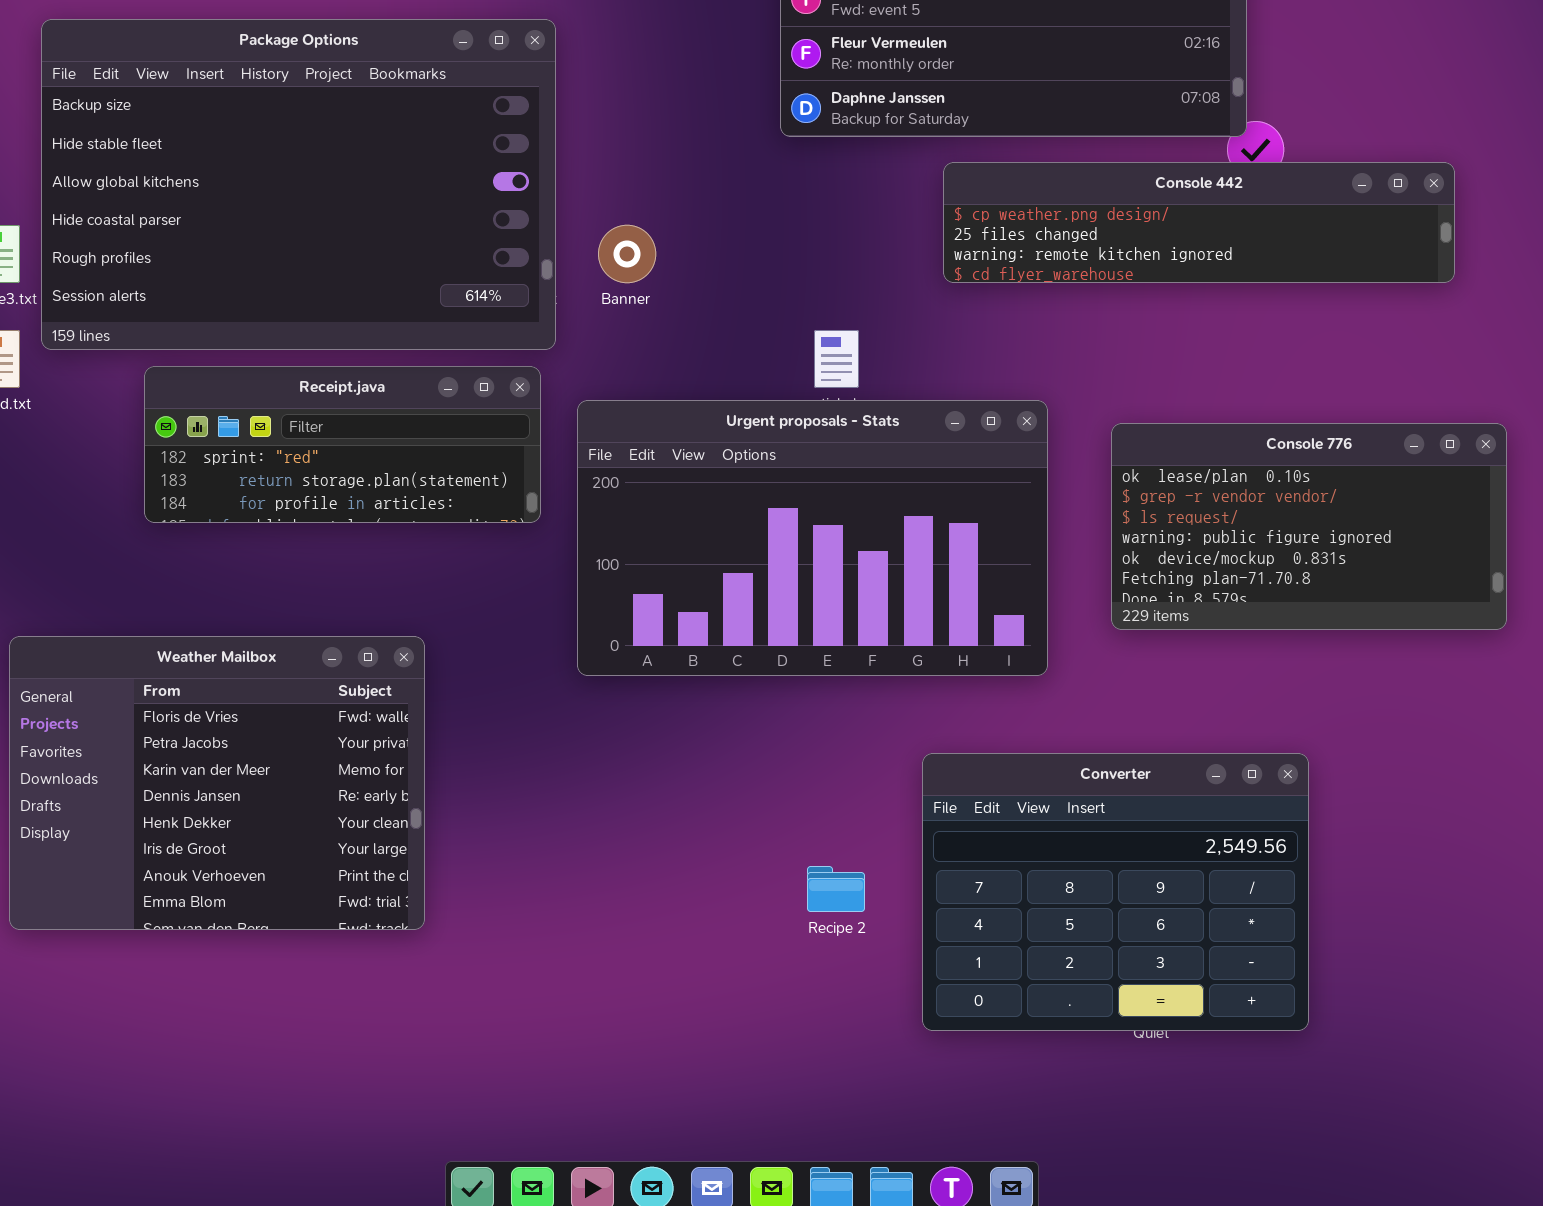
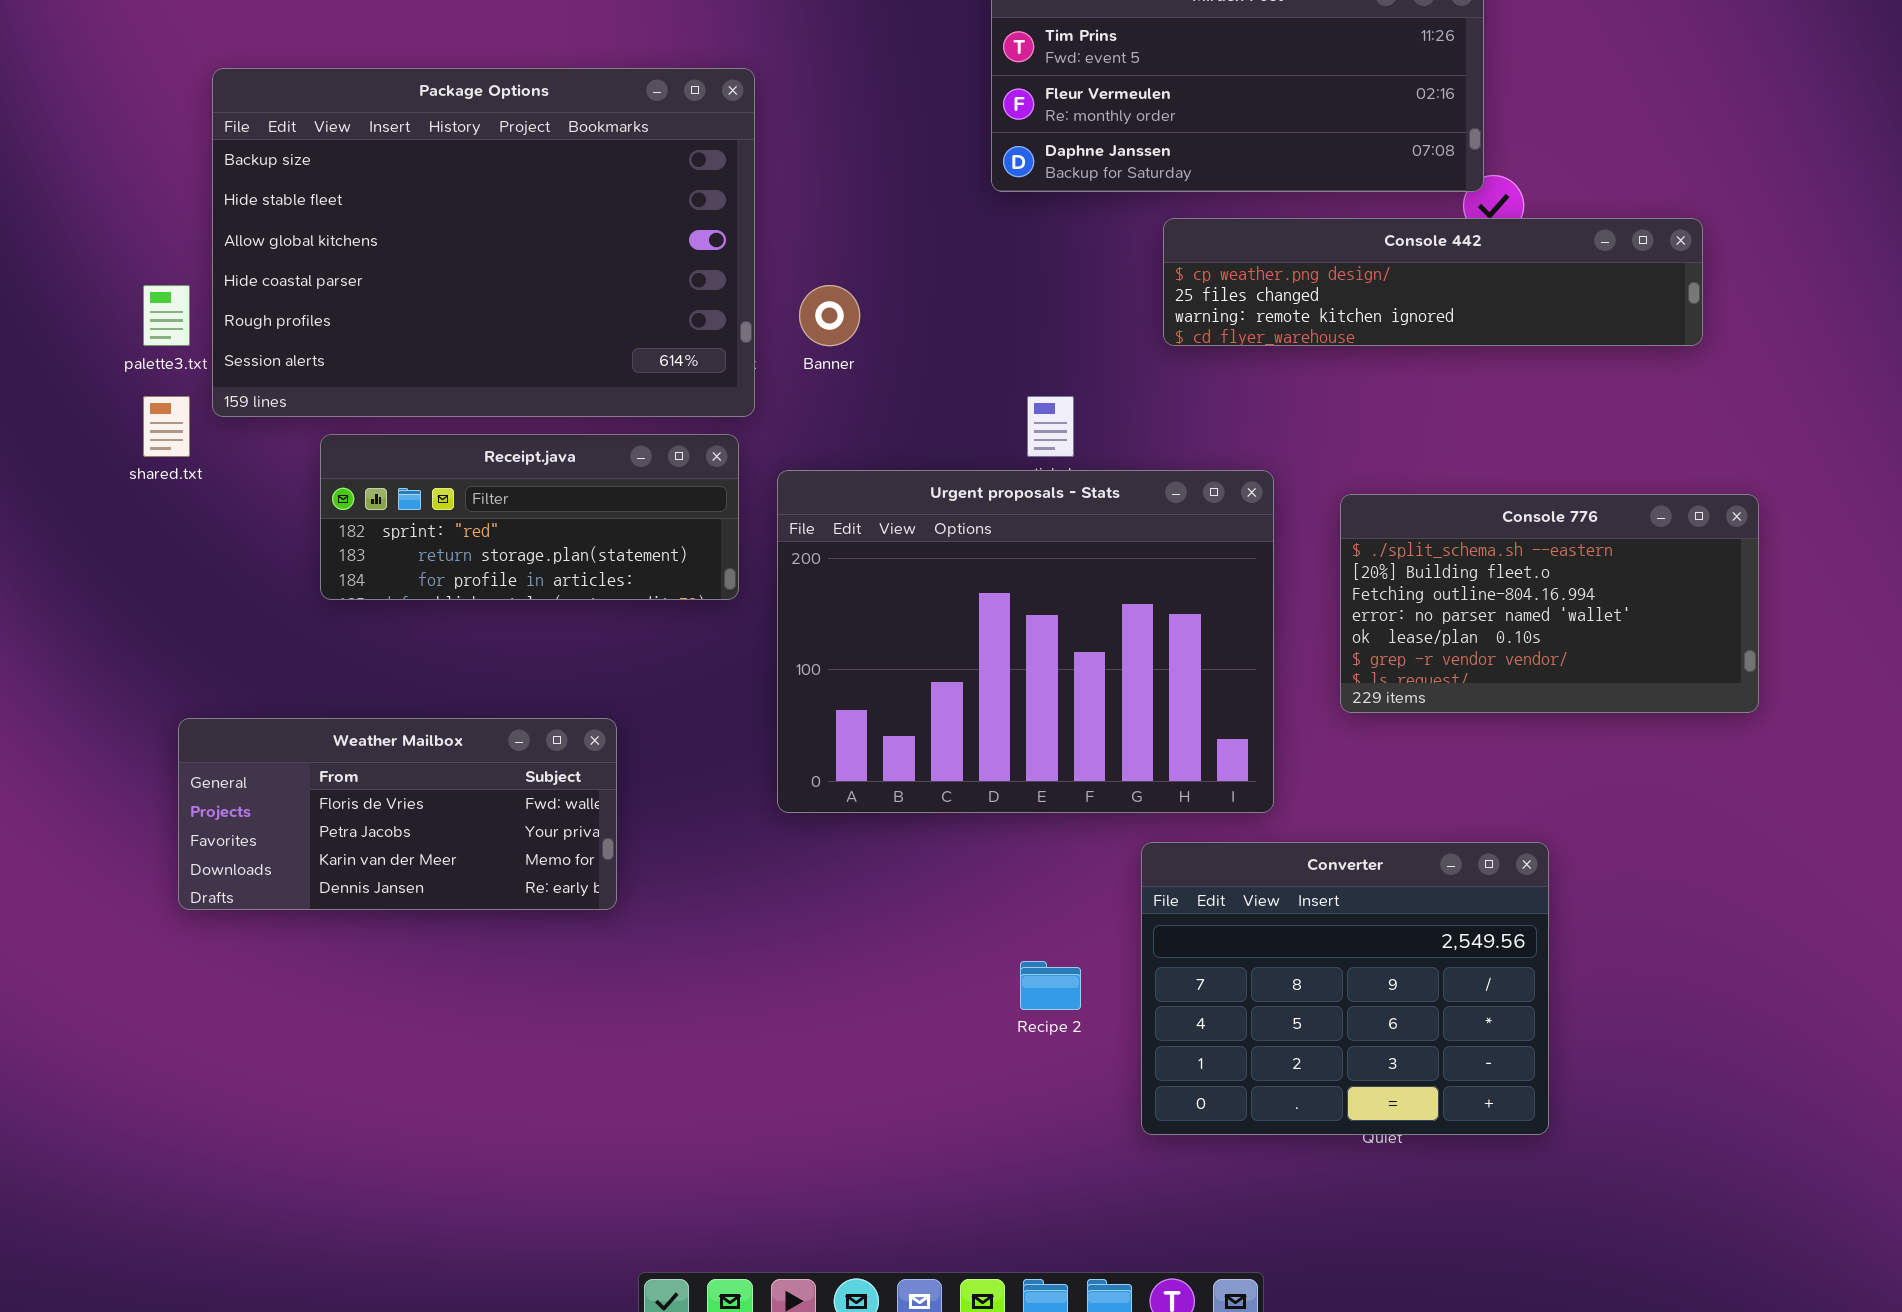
Urgent proposals - Stats: [577,400,1048,676] -> [777,470,1274,813], resized
Console 776: [1111,423,1507,630] -> [1340,494,1759,713], scrolled up 4 rows
Weather Mailbox: [9,636,425,930] -> [178,718,617,910], resized

